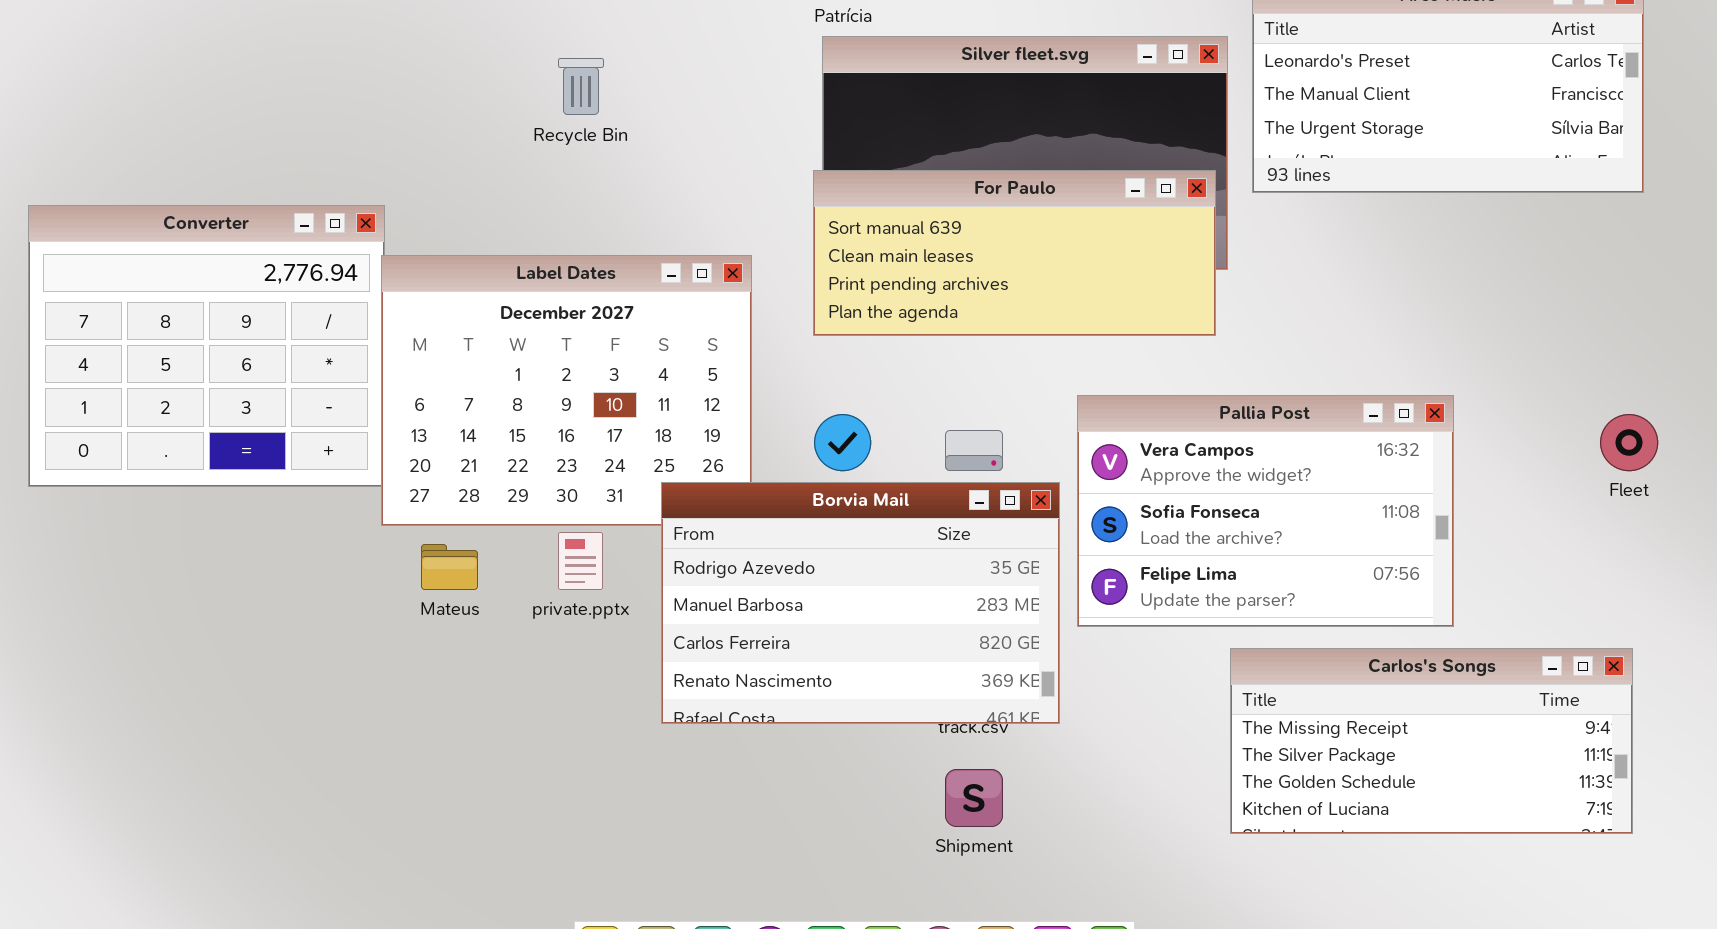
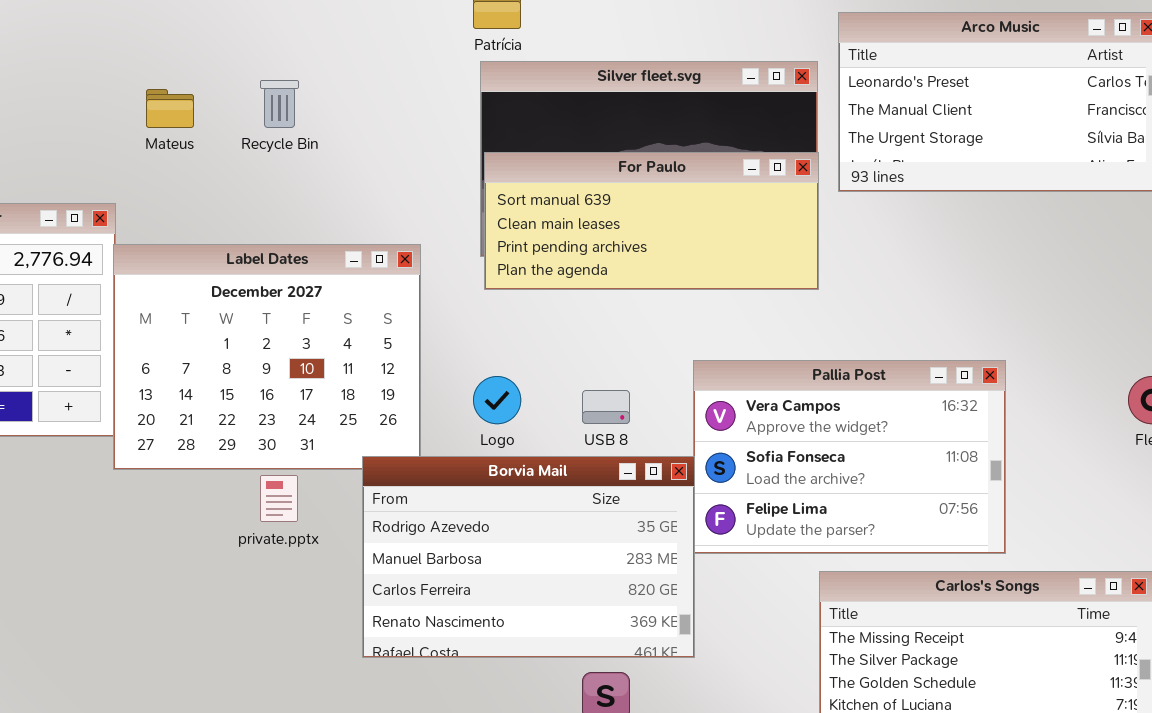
For Paulo: [813,170,1216,336] -> [484,152,819,290], moved
Borvia Mail: [661,482,1060,724] -> [362,456,695,658], moved
Mateus: [421,544,478,590] -> [146,89,194,128], moved

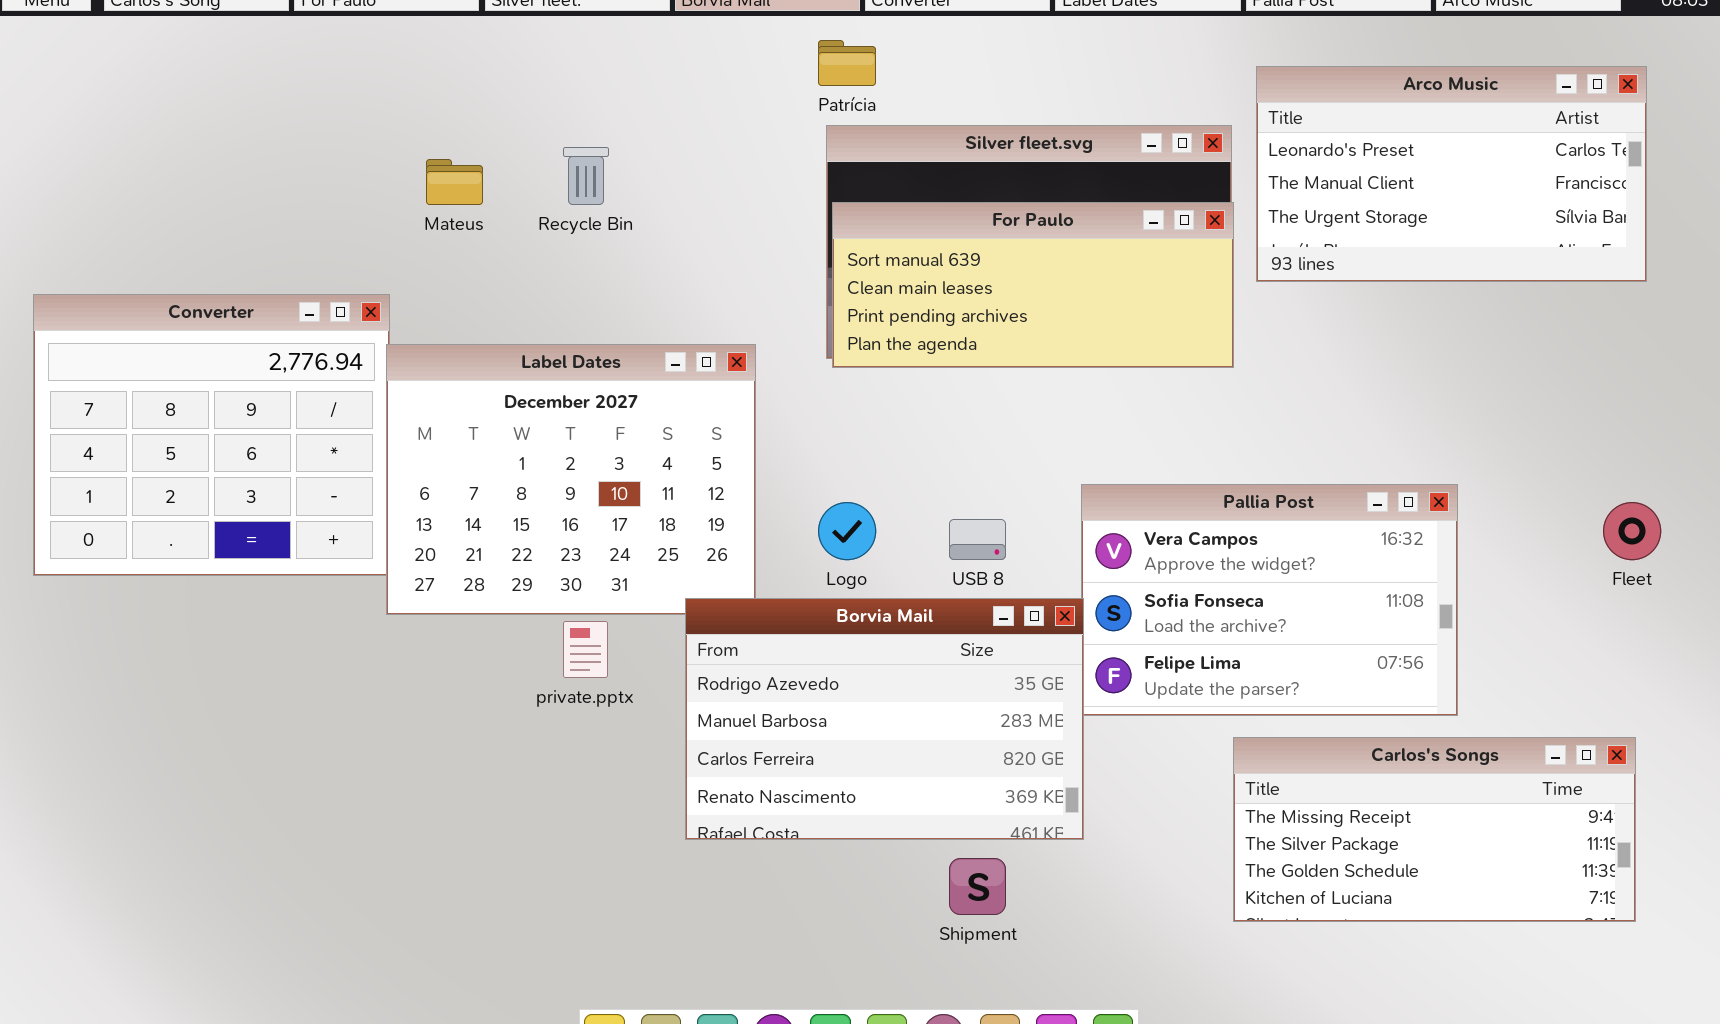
For Paulo: [484,152,819,290] -> [832,202,1234,368], moved

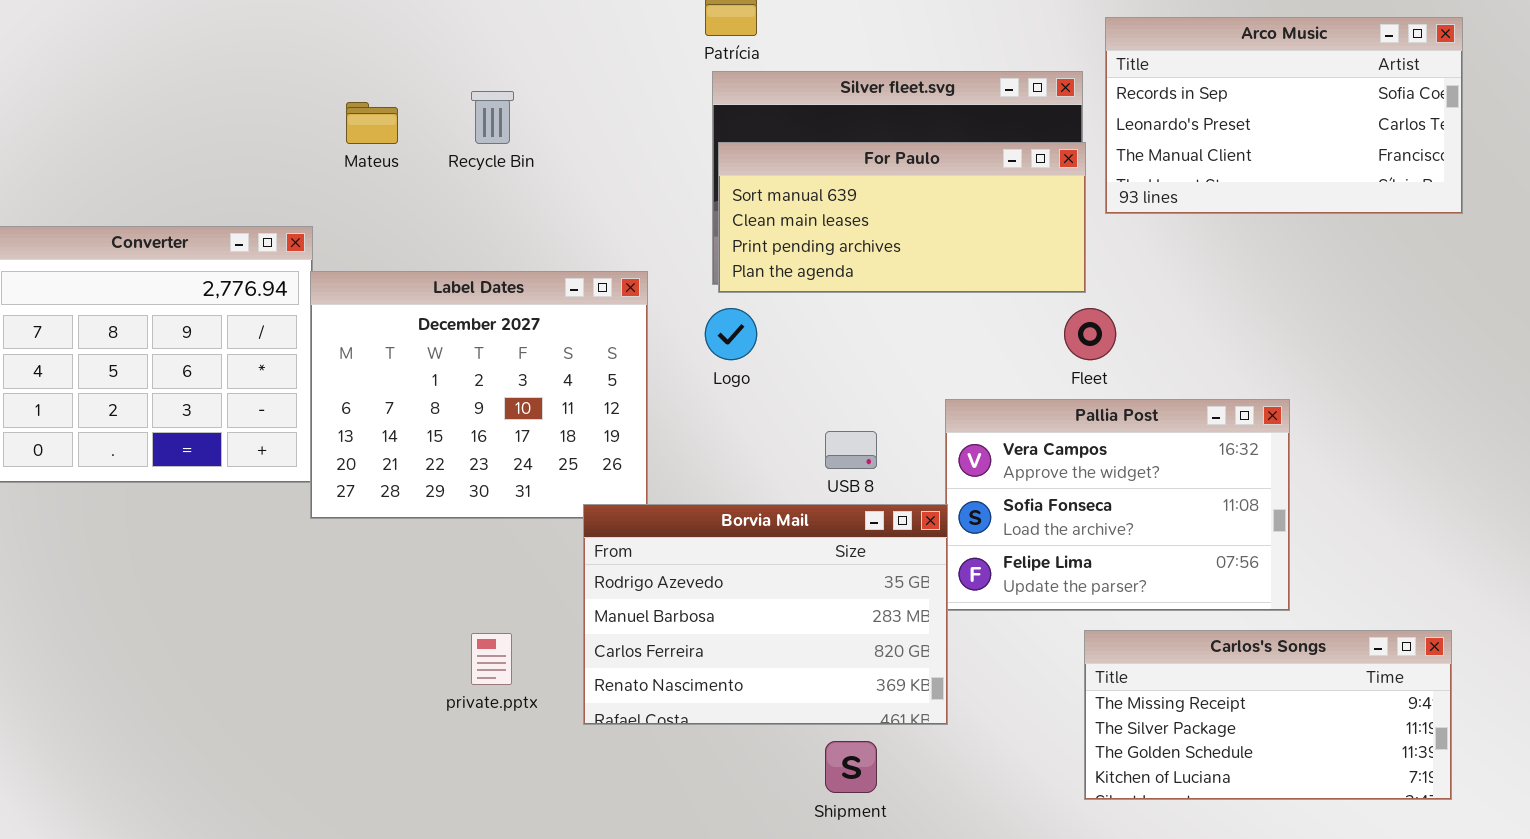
Arco Music: [1256,66,1647,282] -> [1105,17,1463,214], scrolled up 1 row
Logo: [818,502,876,560] -> [705,308,757,360], moved
Fleet: [1603,502,1661,560] -> [1064,308,1116,360], moved
private.pptx: [563,621,608,678] -> [471,633,512,685], moved

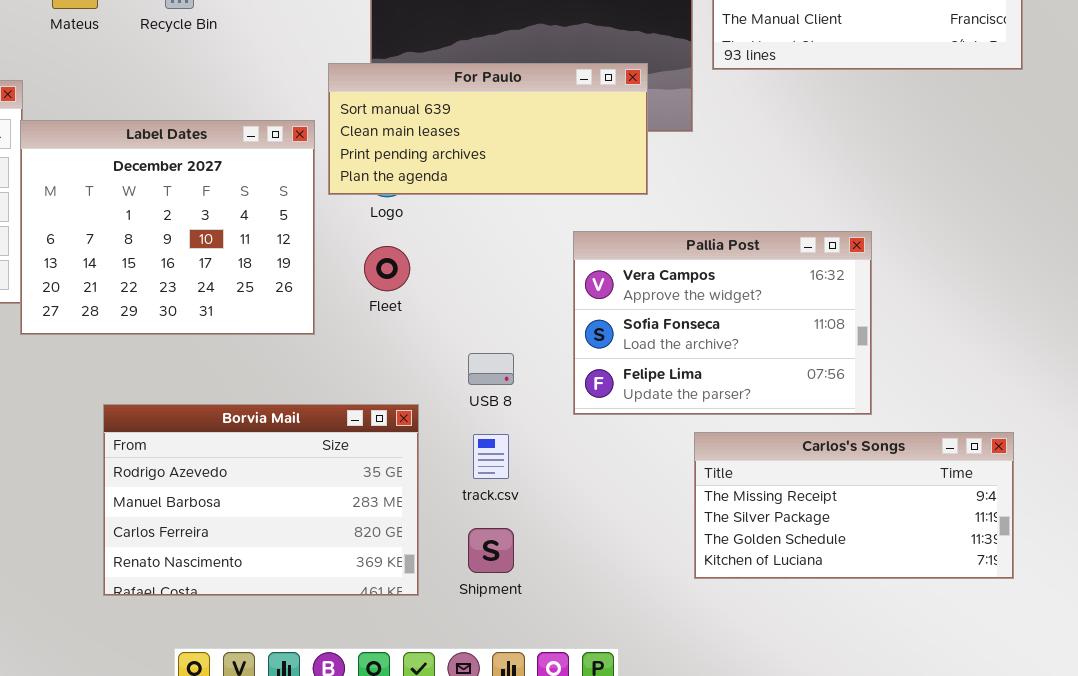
For Paulo: [718,142,1086,293] -> [328,63,648,195], moved
Fleet: [1064,308,1116,360] -> [364,246,410,291], moved
USB 8: [825,431,877,469] -> [468,353,514,385], moved
Borvia Mail: [583,504,948,725] -> [103,404,419,596], moved

